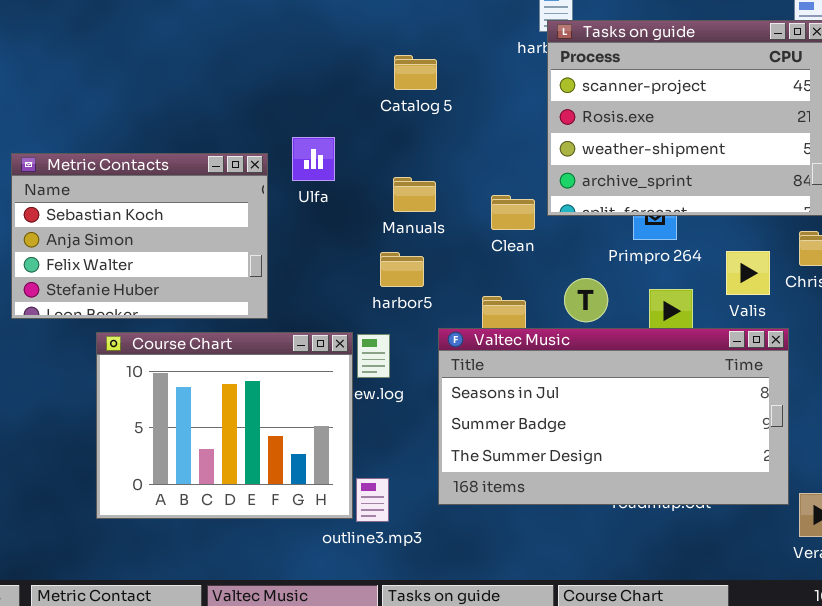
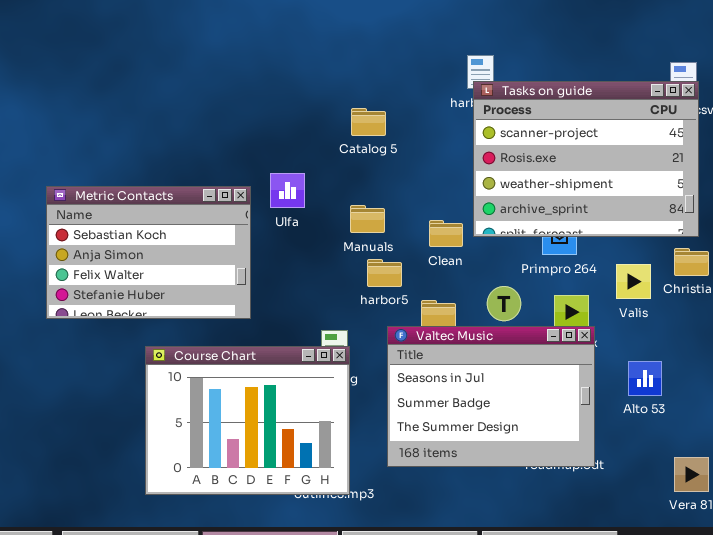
harbor5: [380,252,424,287] -> [367,259,402,287], moved
Valtec Music: [438,328,789,505] -> [387,326,595,467], resized
Course Chart: [96,332,353,519] -> [145,346,350,495], moved

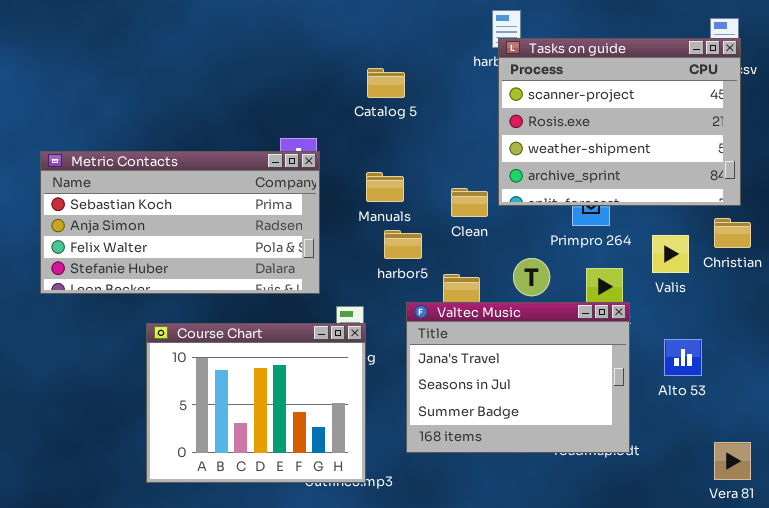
Metric Contacts: [46,186,251,319] -> [40,151,320,294], resized
Valtec Music: [387,326,595,467] -> [406,302,630,453], scrolled up 1 row

